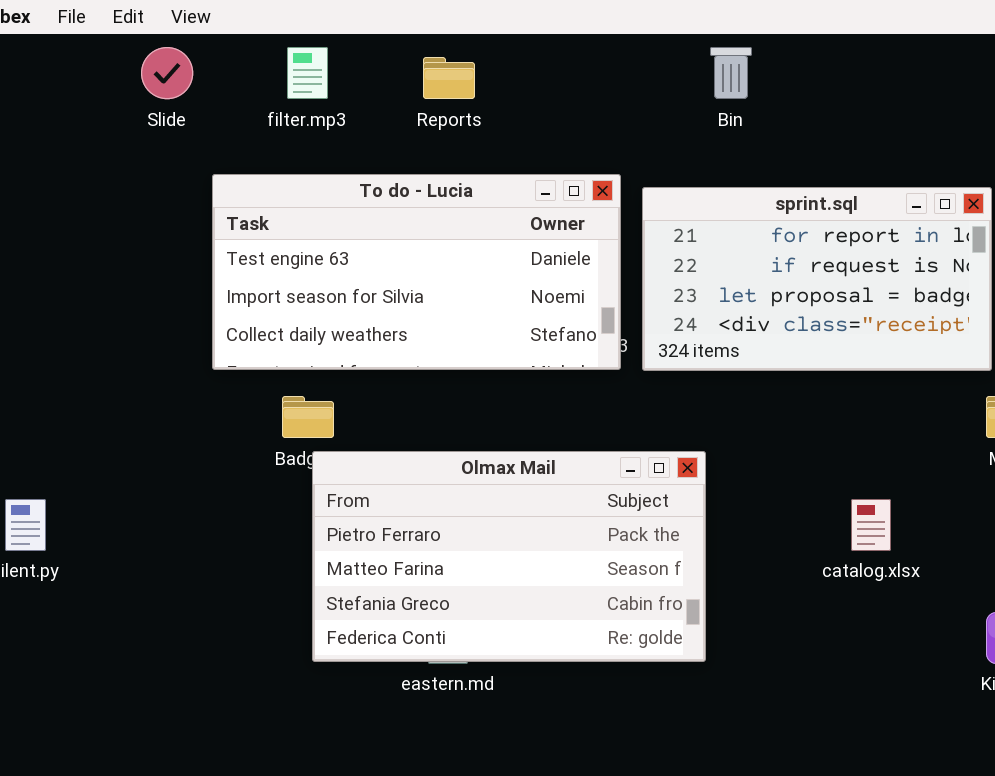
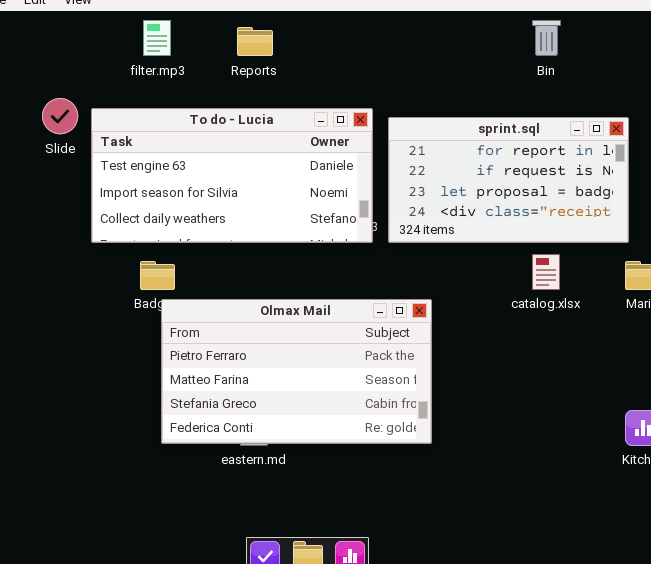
Slide: [141,47,193,99] -> [42,98,78,134], moved
Bin: [710,47,752,99] -> [532,20,561,56], moved
catalog.xlsx: [851,499,891,551] -> [532,254,560,290], moved

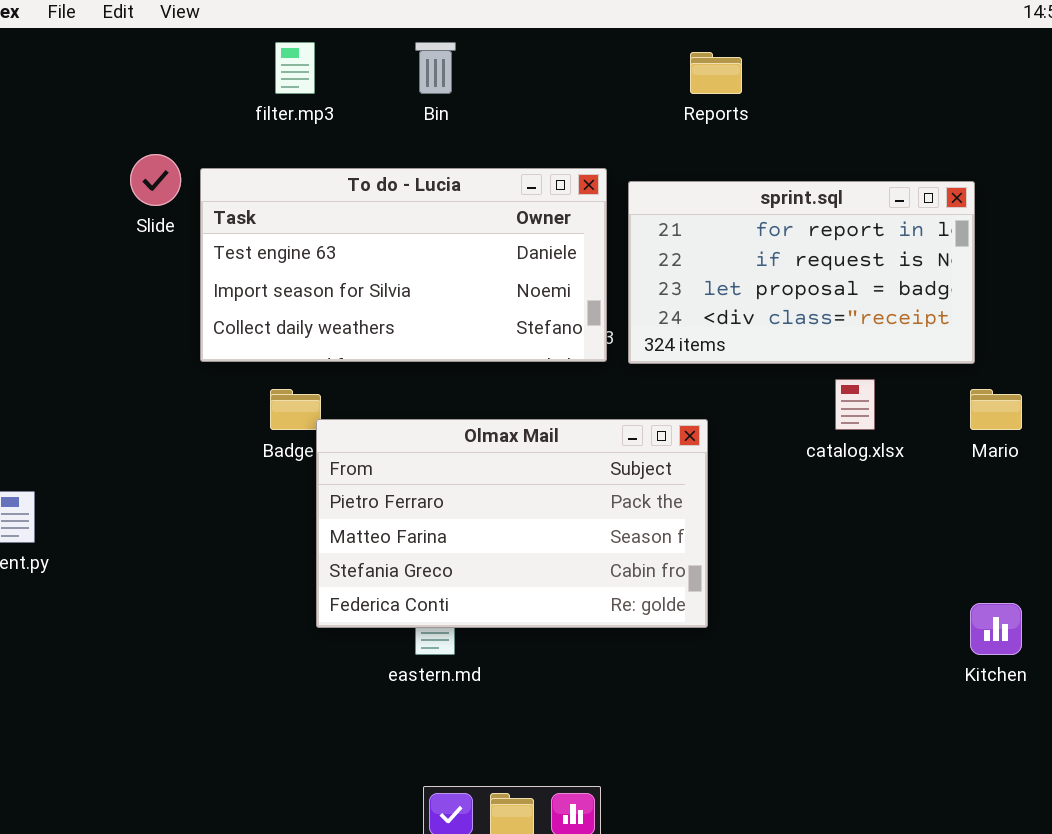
Bin: [532,20,561,56] -> [415,42,456,94], moved
Reports: [237,27,273,56] -> [690,52,742,94], moved
Olmax Mail: [161,299,432,444] -> [316,419,708,628], moved

